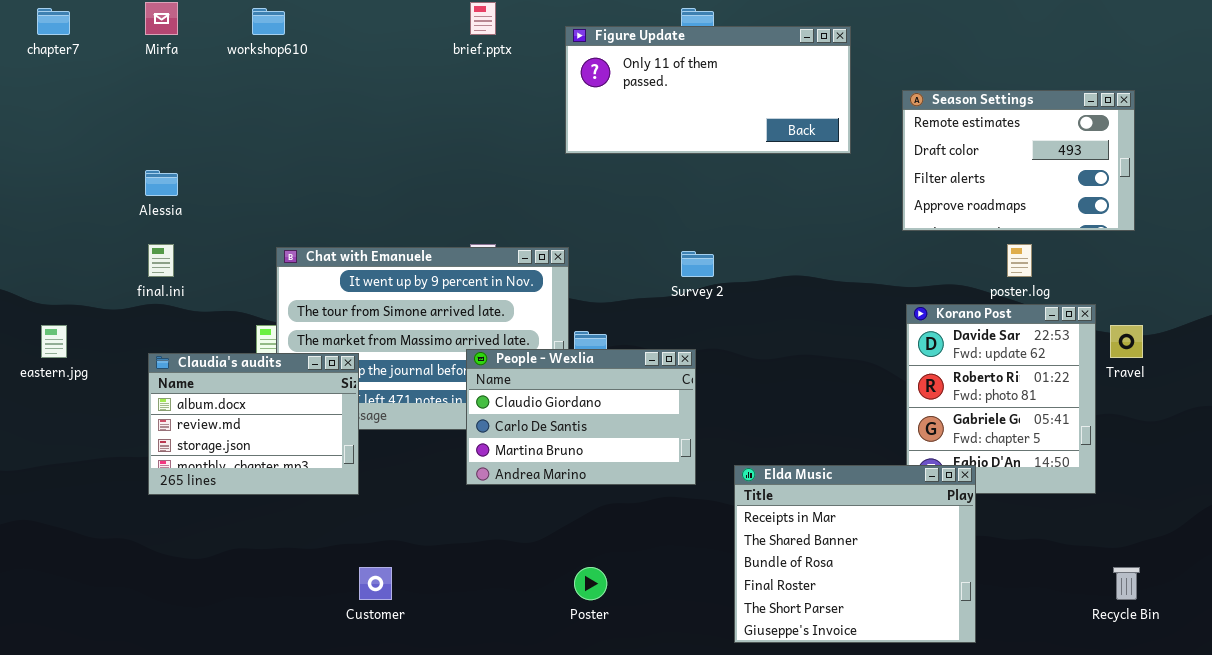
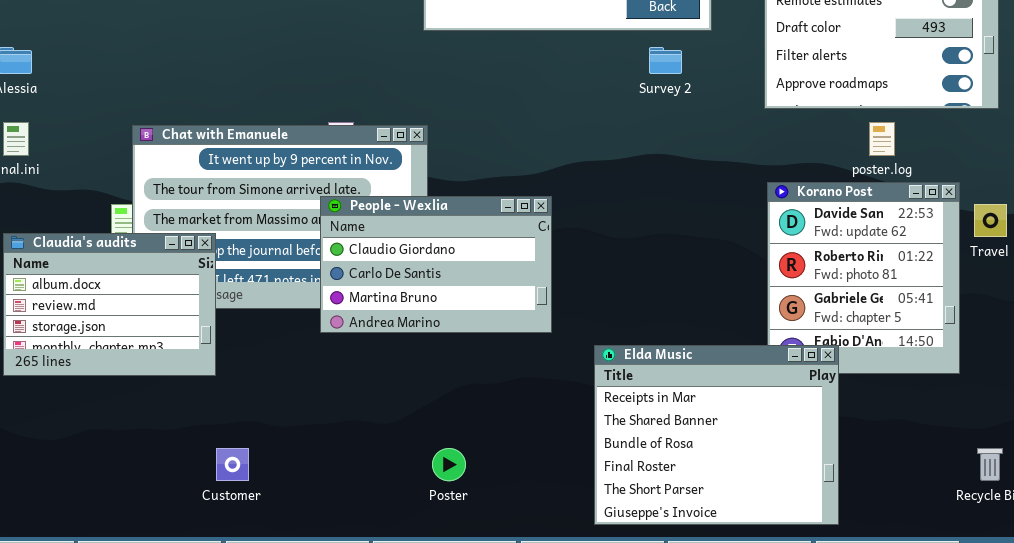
Survey 2: [681,251,714,277] -> [649,47,682,74], moved
People - Wexlia: [466,349,696,485] -> [320,196,552,333], moved

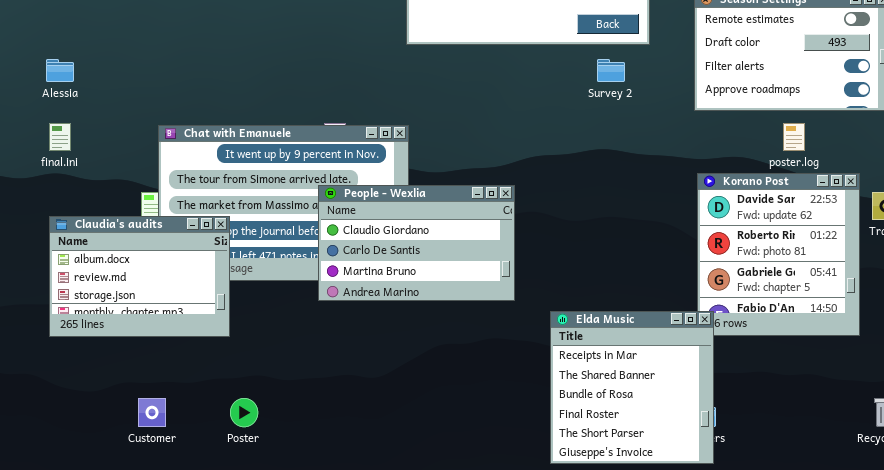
Elda Music: [594,345,839,525] -> [550,311,714,464], resized
Customer: [216,448,249,481] -> [138,398,166,427], moved
Poster: [432,448,466,481] -> [230,398,258,427], moved

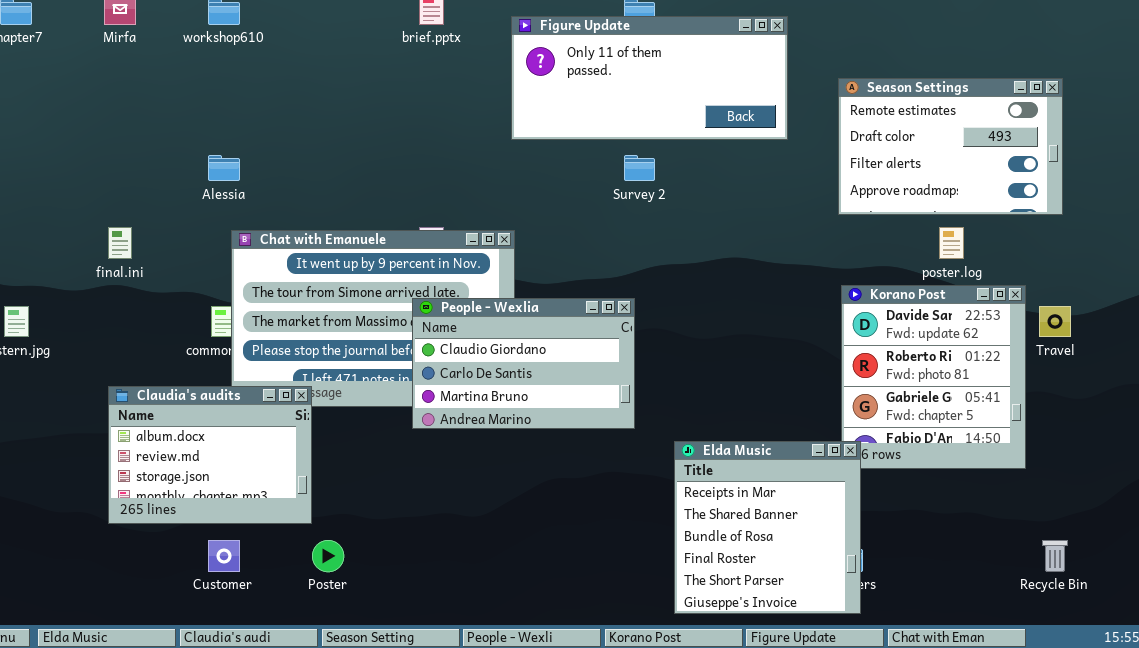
Alessia: [46,59,74,82] -> [208,155,240,181], moved
Survey 2: [597,59,625,82] -> [624,155,655,181], moved
Claudia's audits: [49,216,230,337] -> [108,386,312,524], moved

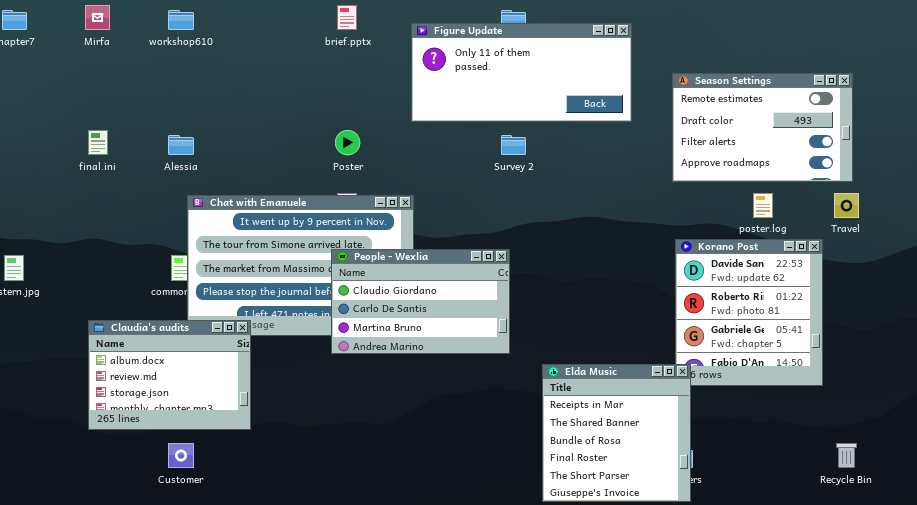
final.ini: [108,227,132,259] -> [88,130,108,155], moved
Travel: [1039,306,1071,337] -> [834,193,859,218], moved
Poster: [312,540,344,572] -> [335,130,360,155], moved

